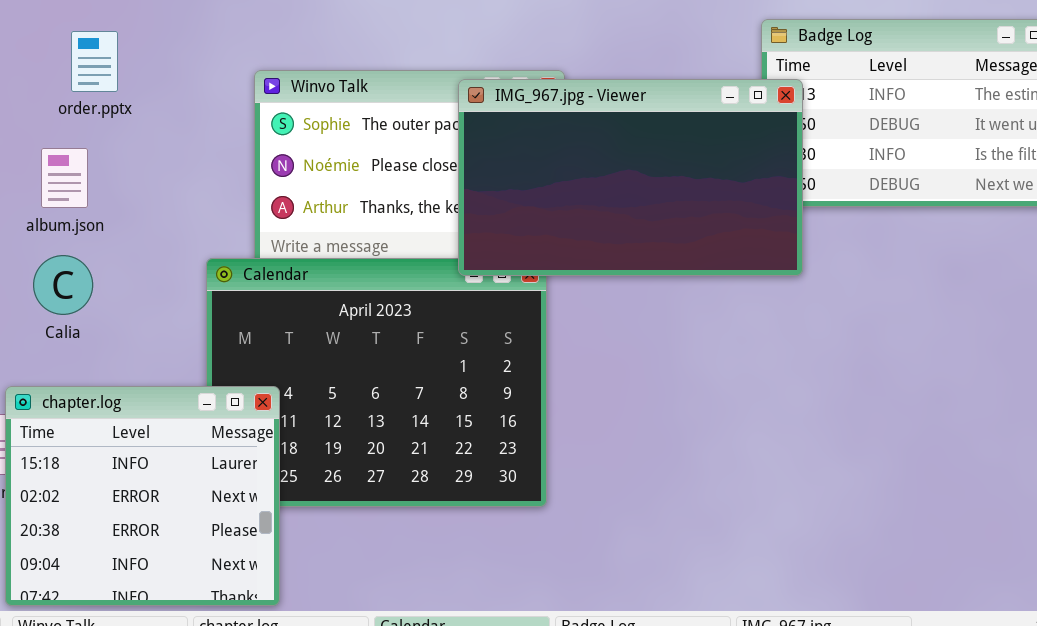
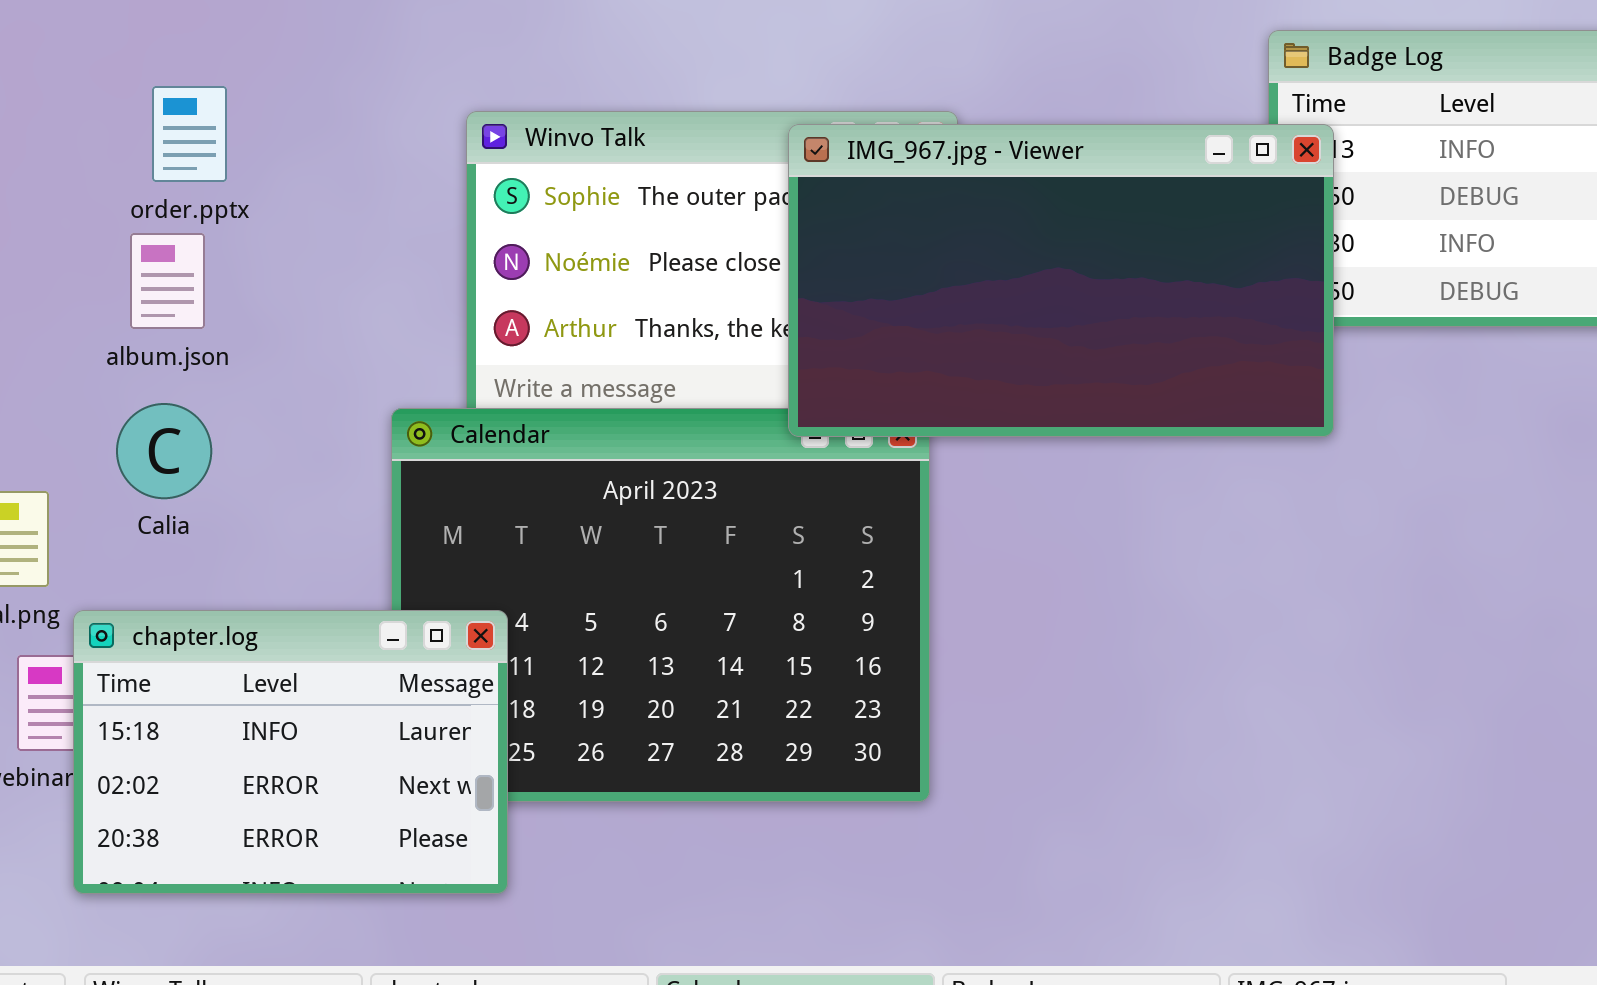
order.pptx: [71,31,118,92] -> [152,86,227,182], moved
chapter.log: [5,386,280,606] -> [73,610,508,894], resized

